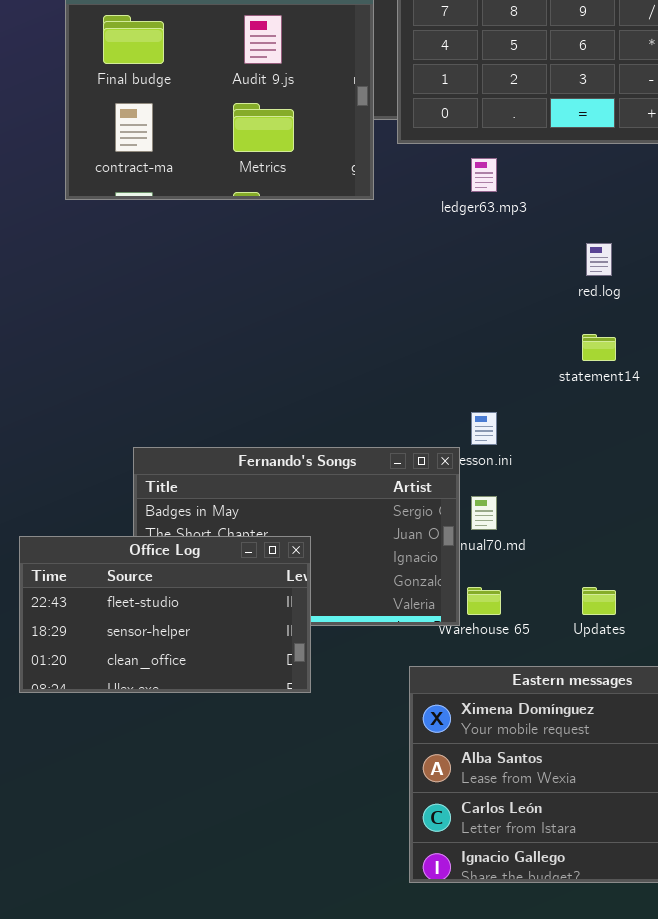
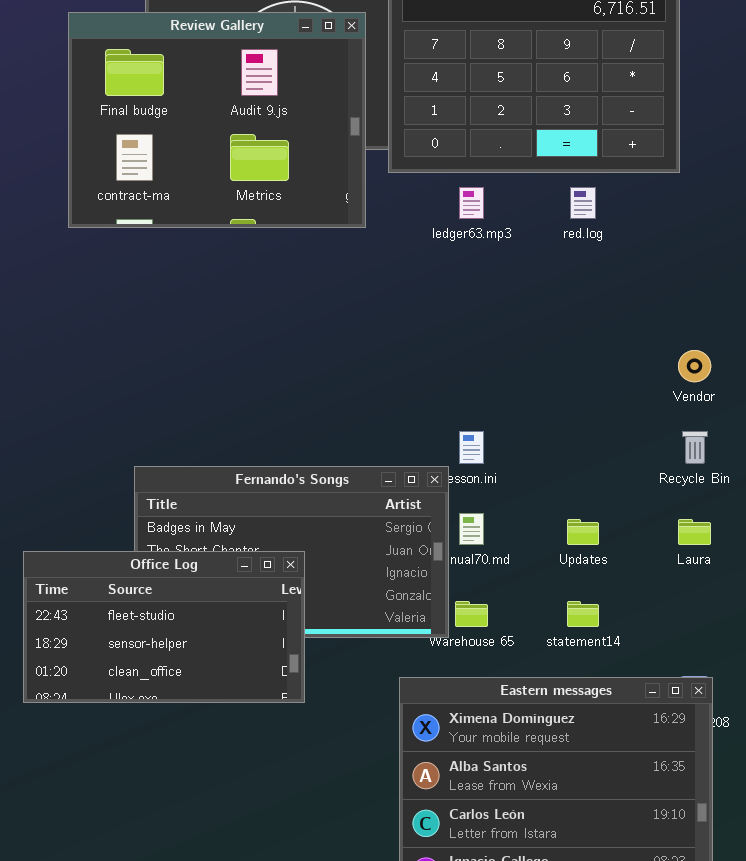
red.log: [586,243,612,276] -> [570,187,596,219], moved
statement14: [582,334,616,361] -> [567,601,599,627], moved
Updates: [582,587,616,615] -> [567,519,599,545], moved

